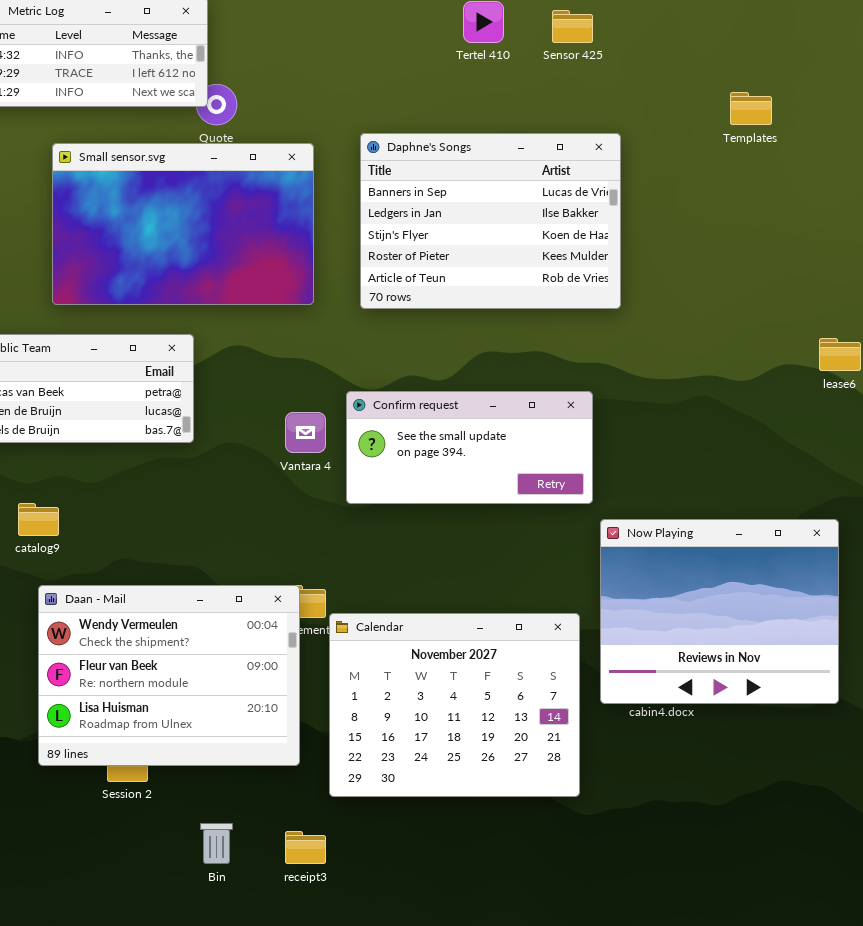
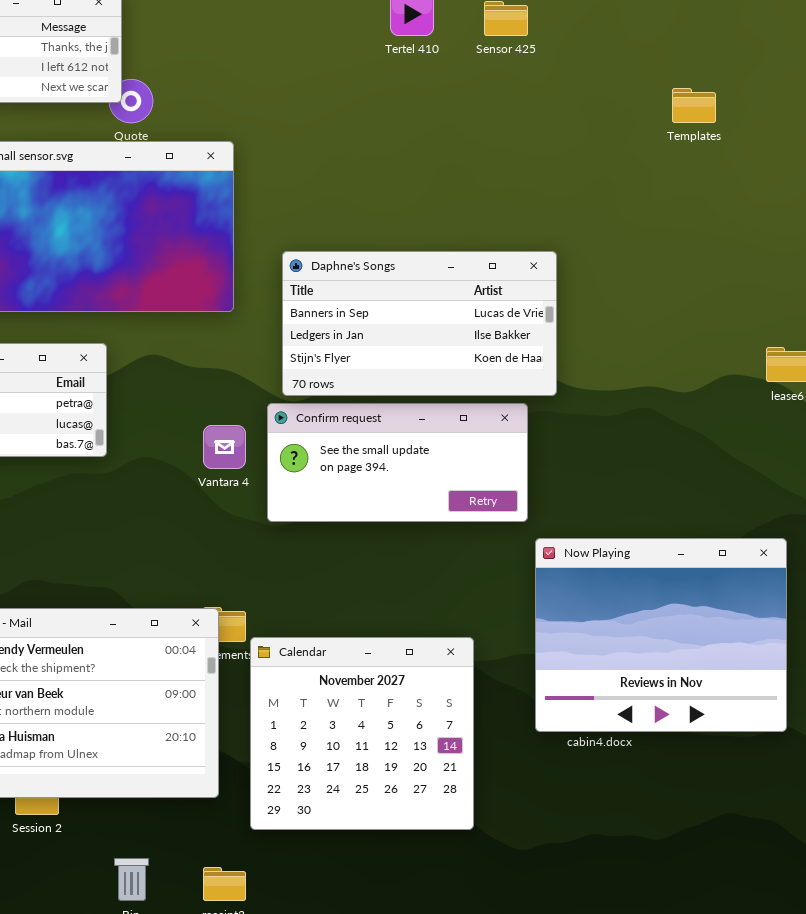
Daphne's Songs: [360,133,621,309] -> [282,251,557,396], moved, resized
Calendar: [329,613,580,797] -> [250,637,474,830], resized

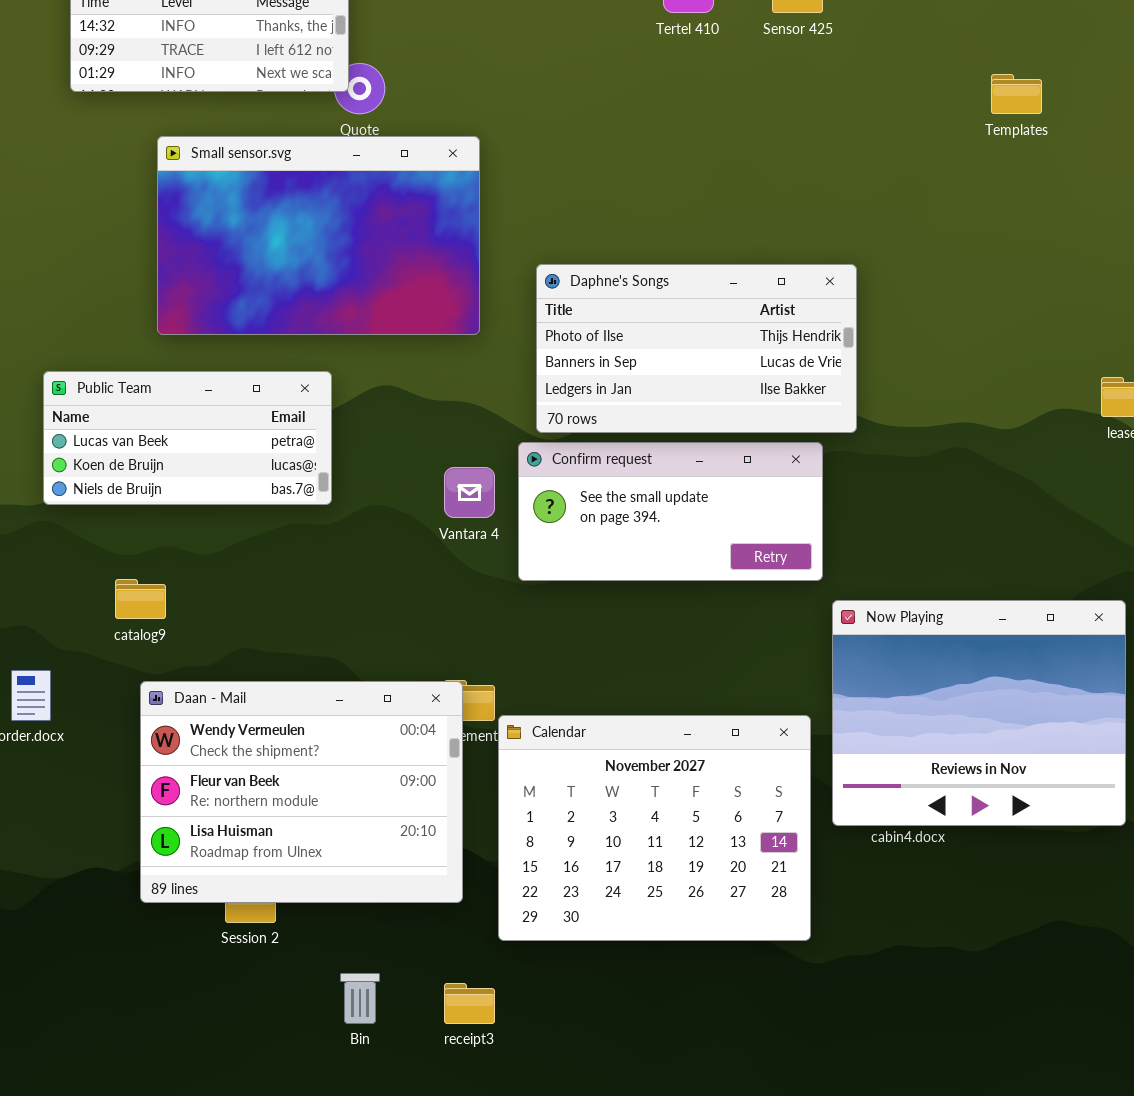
Daphne's Songs: [282,251,557,396] -> [536,264,857,433], scrolled up 1 row
Calendar: [250,637,474,830] -> [498,715,811,941], resized

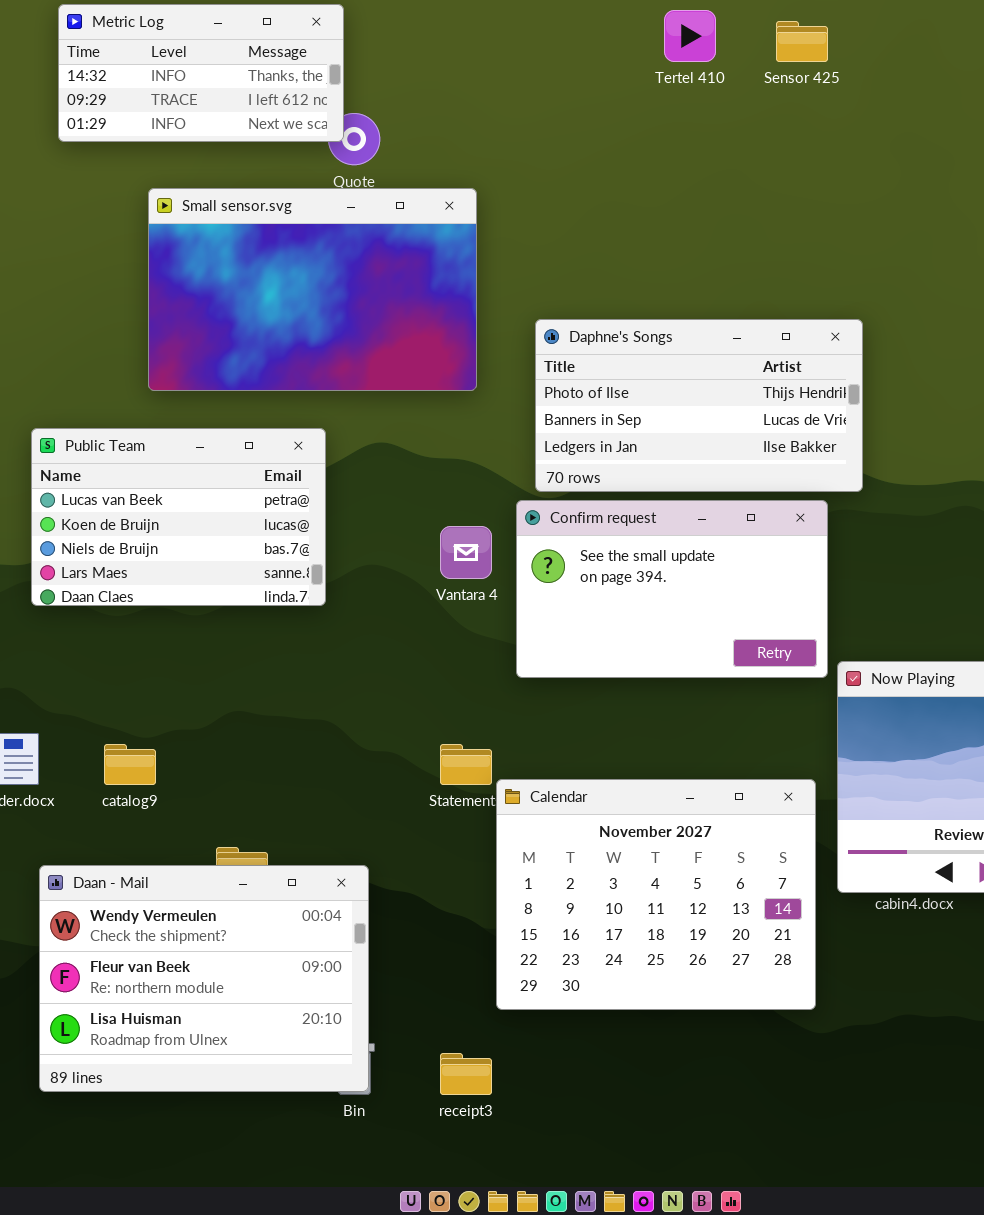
Public Team: [43,371,332,505] -> [31,428,326,606], resized
Confirm request: [518,442,823,581] -> [516,500,828,678], resized
catalog9: [115,579,166,619] -> [104,744,156,785], moved
Daan - Mail: [140,681,463,903] -> [39,865,369,1092], moved

